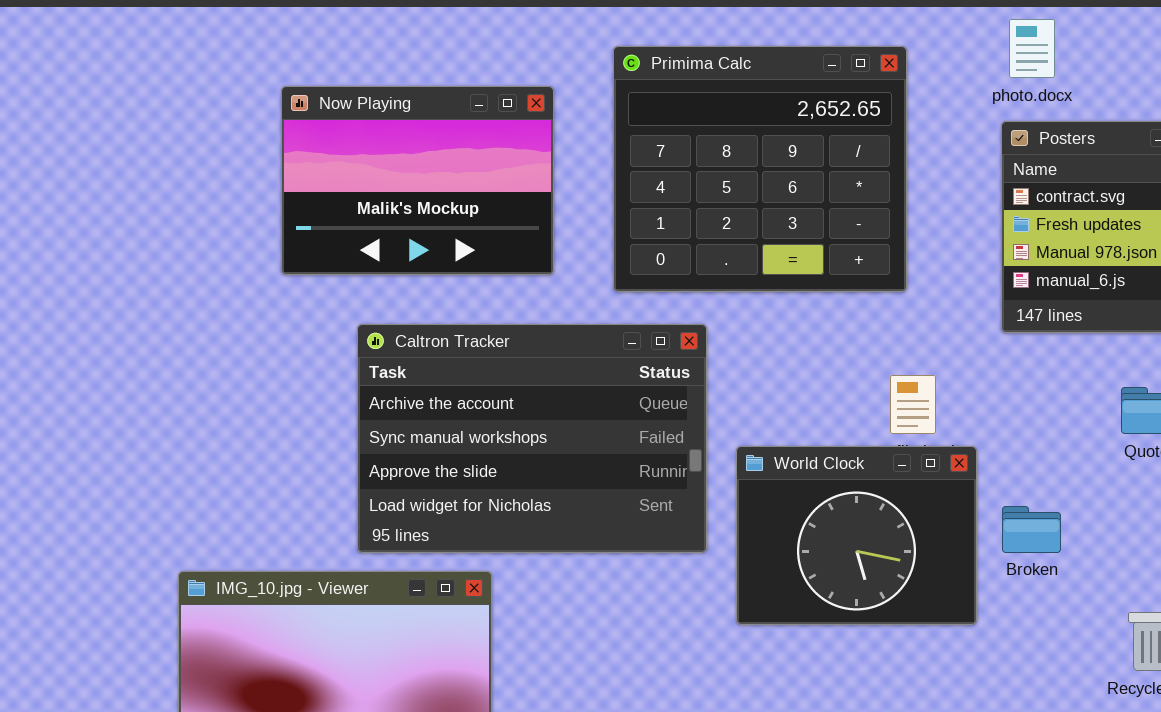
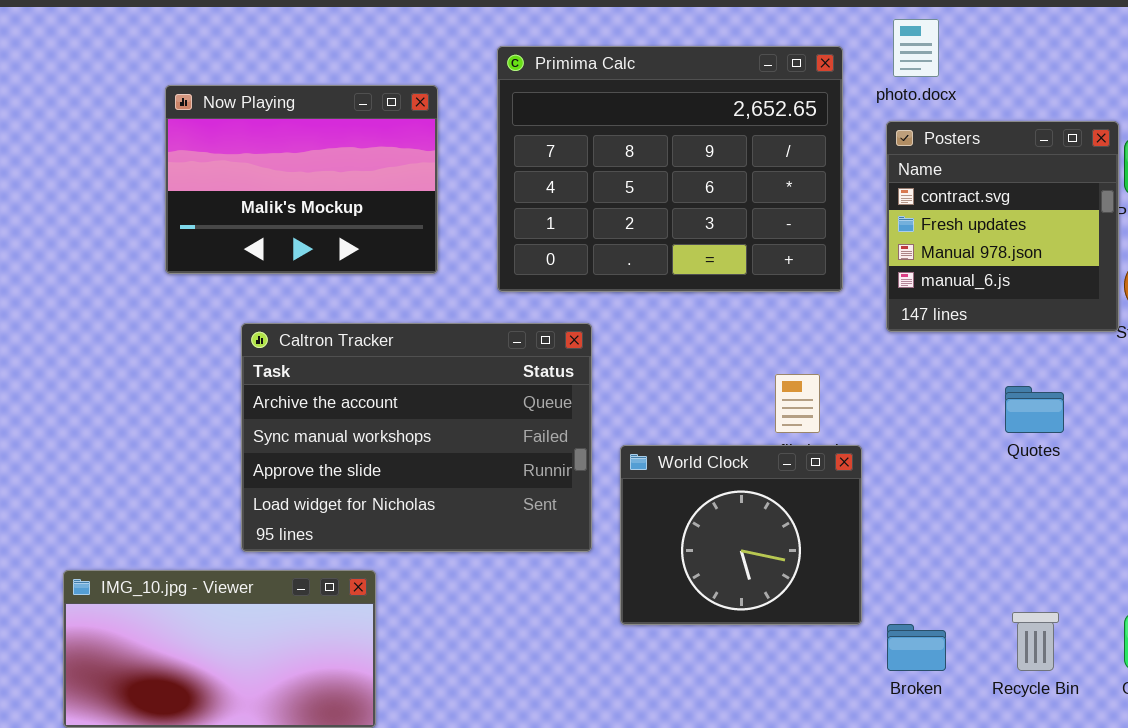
Primima Calc: [613,46,907,292] -> [497,46,843,292], resized
Broken: [1002,506,1061,553] -> [887,624,946,671], moved

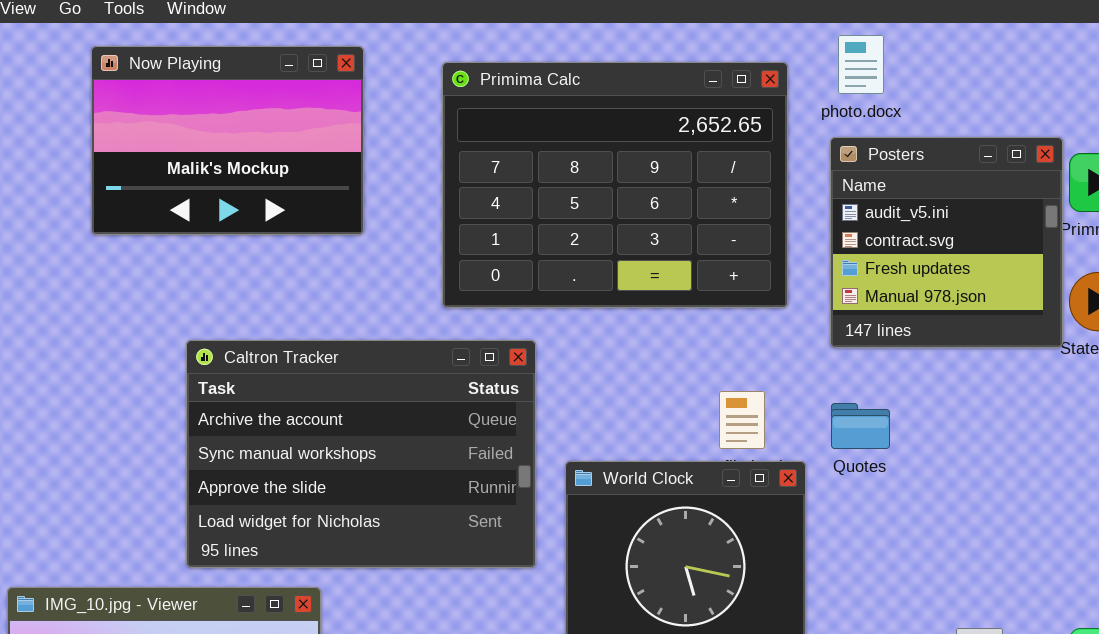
Now Playing: [165,85,438,274] -> [91,46,364,235], moved
Posters: [886,121,1119,332] -> [830,137,1063,348], scrolled up 1 row
Quotes: [1005,386,1064,433] -> [831,403,890,449], moved

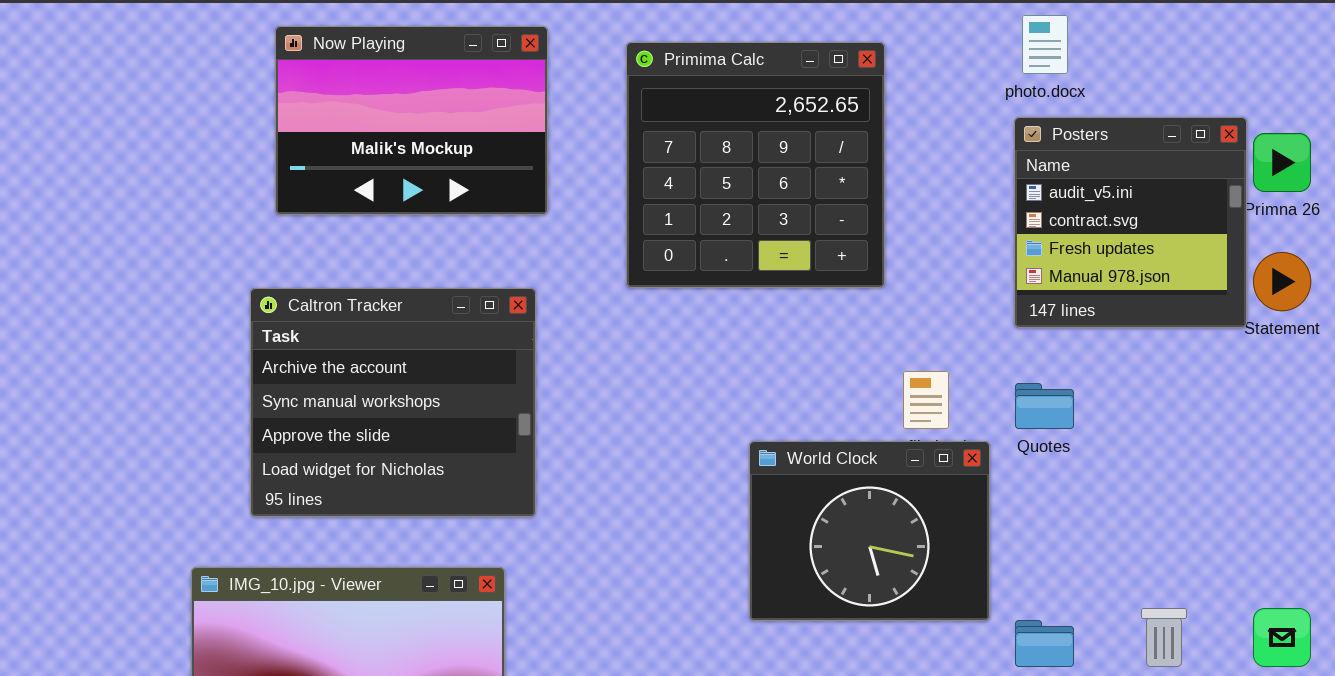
Primima Calc: [442,62,788,308] -> [626,42,885,288], resized
Caltron Tracker: [186,340,536,568] -> [250,288,536,517], moved, resized

